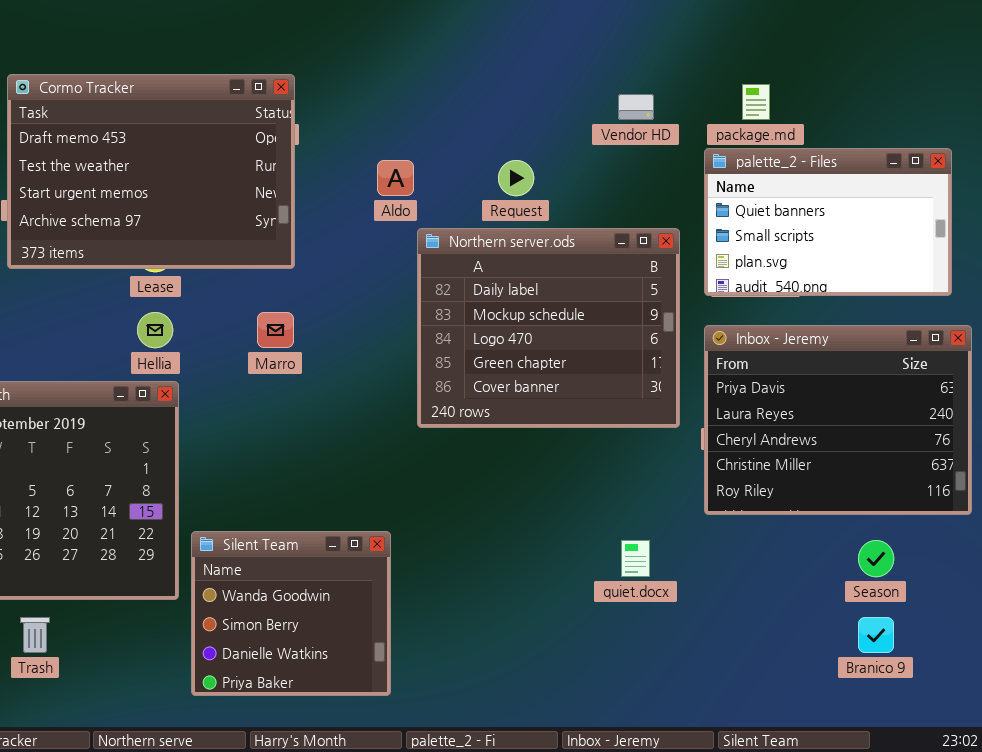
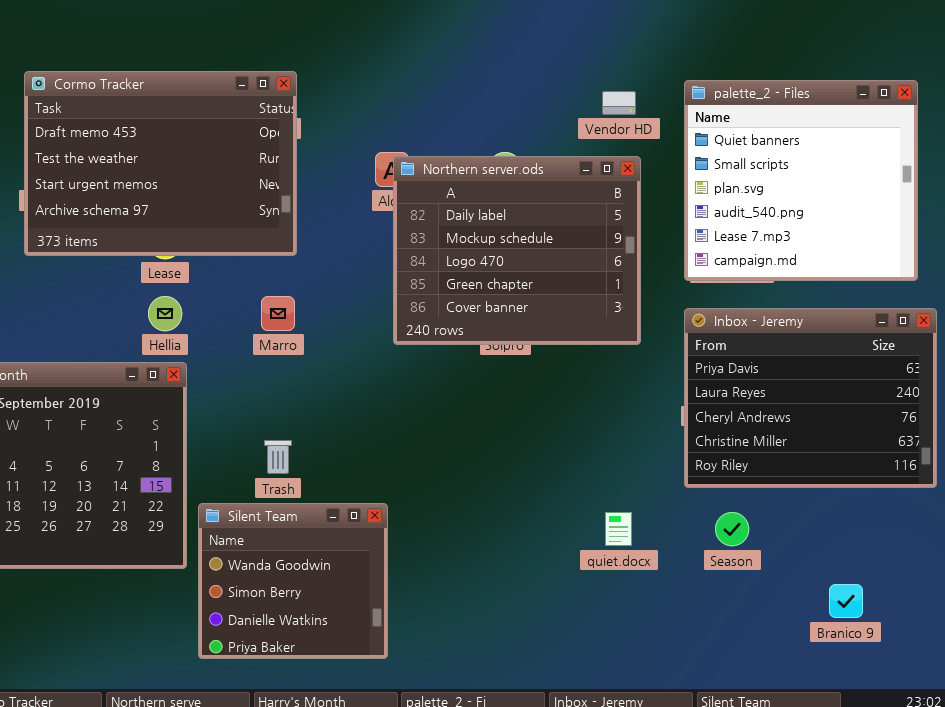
palette_2 - Files: [704,148,952,296] -> [684,80,918,281], resized
Northern server.ods: [417,228,680,428] -> [393,156,641,345], moved
Season: [858,540,894,577] -> [715,512,749,546], moved
Trash: [20,617,50,653] -> [264,440,292,474], moved

